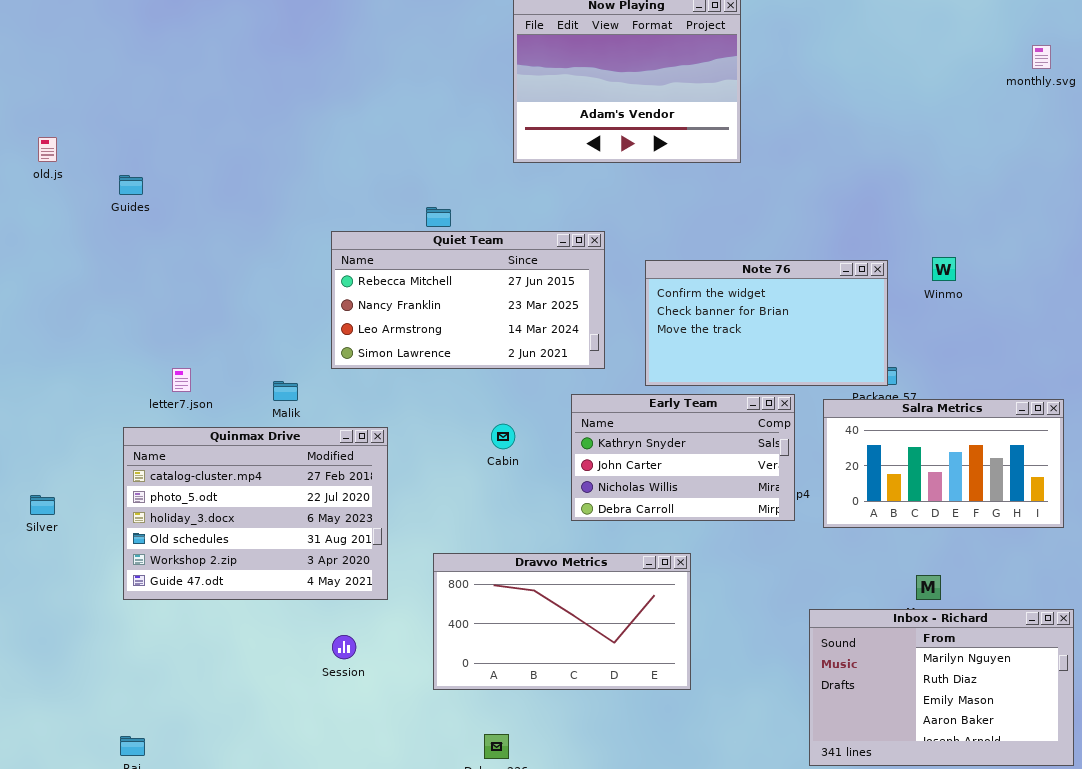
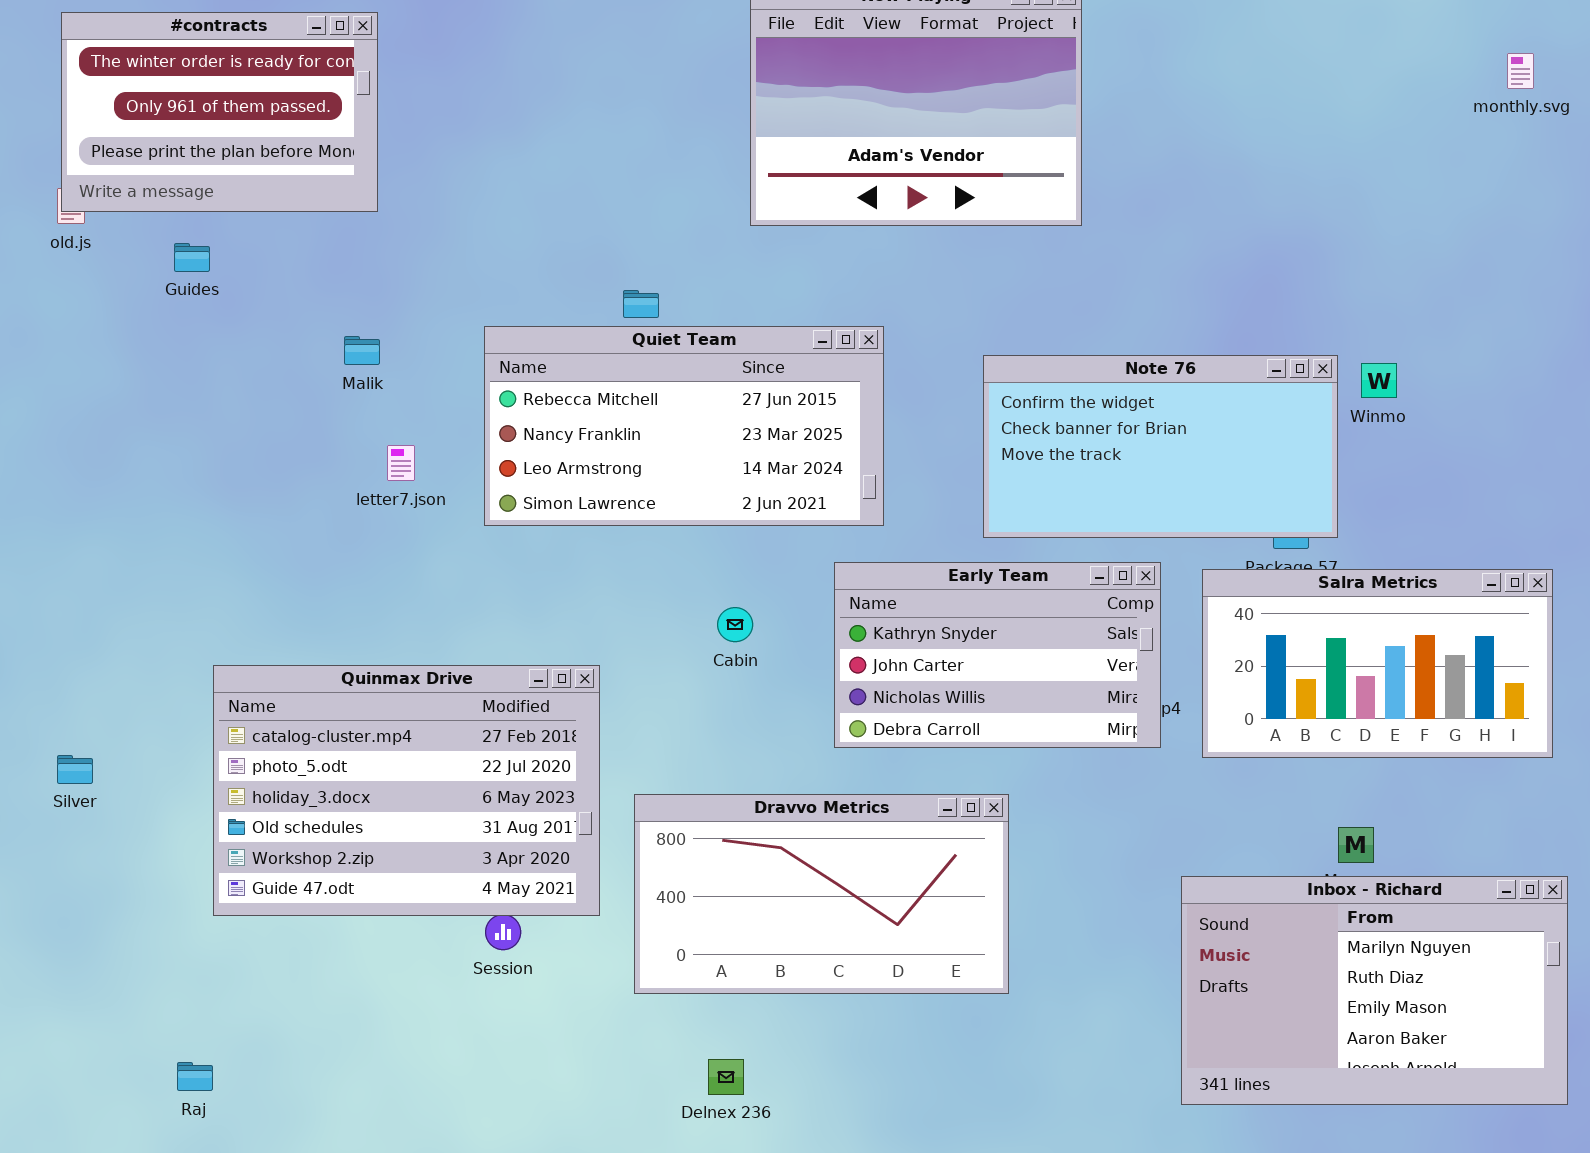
#contracts: none -> [61,12,378,212], opened
Note 76: [645,260,888,386] -> [983,355,1338,538], moved
letter7.json: [172,368,191,392] -> [387,445,415,481], moved
Malik: [273,381,298,401] -> [344,336,380,365], moved
Quinmax Drive: [123,427,388,600] -> [213,665,600,916], moved
Silver: [30,495,55,515] -> [57,755,93,784], moved

